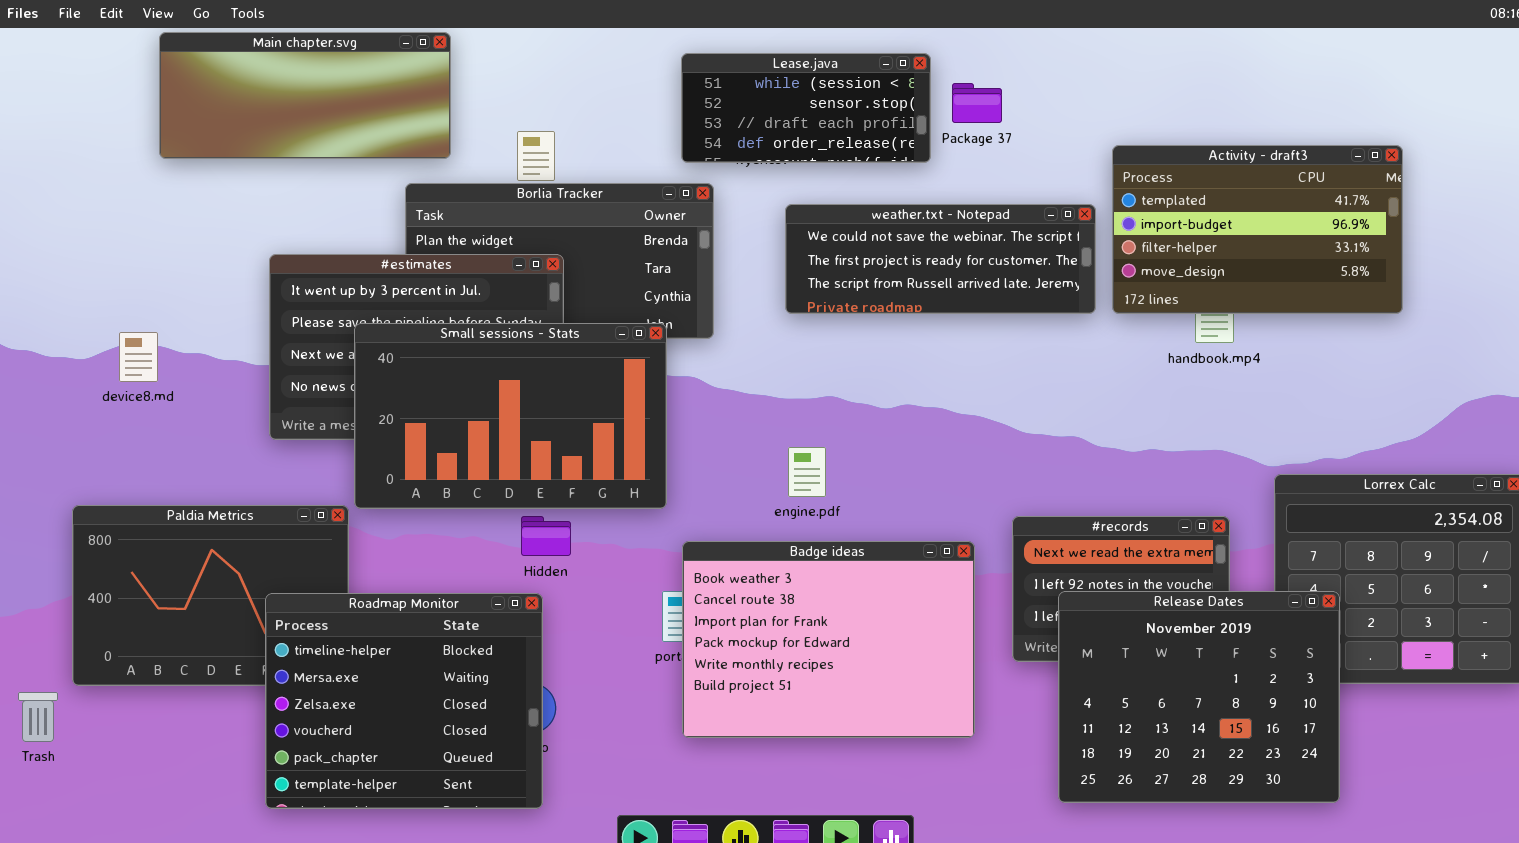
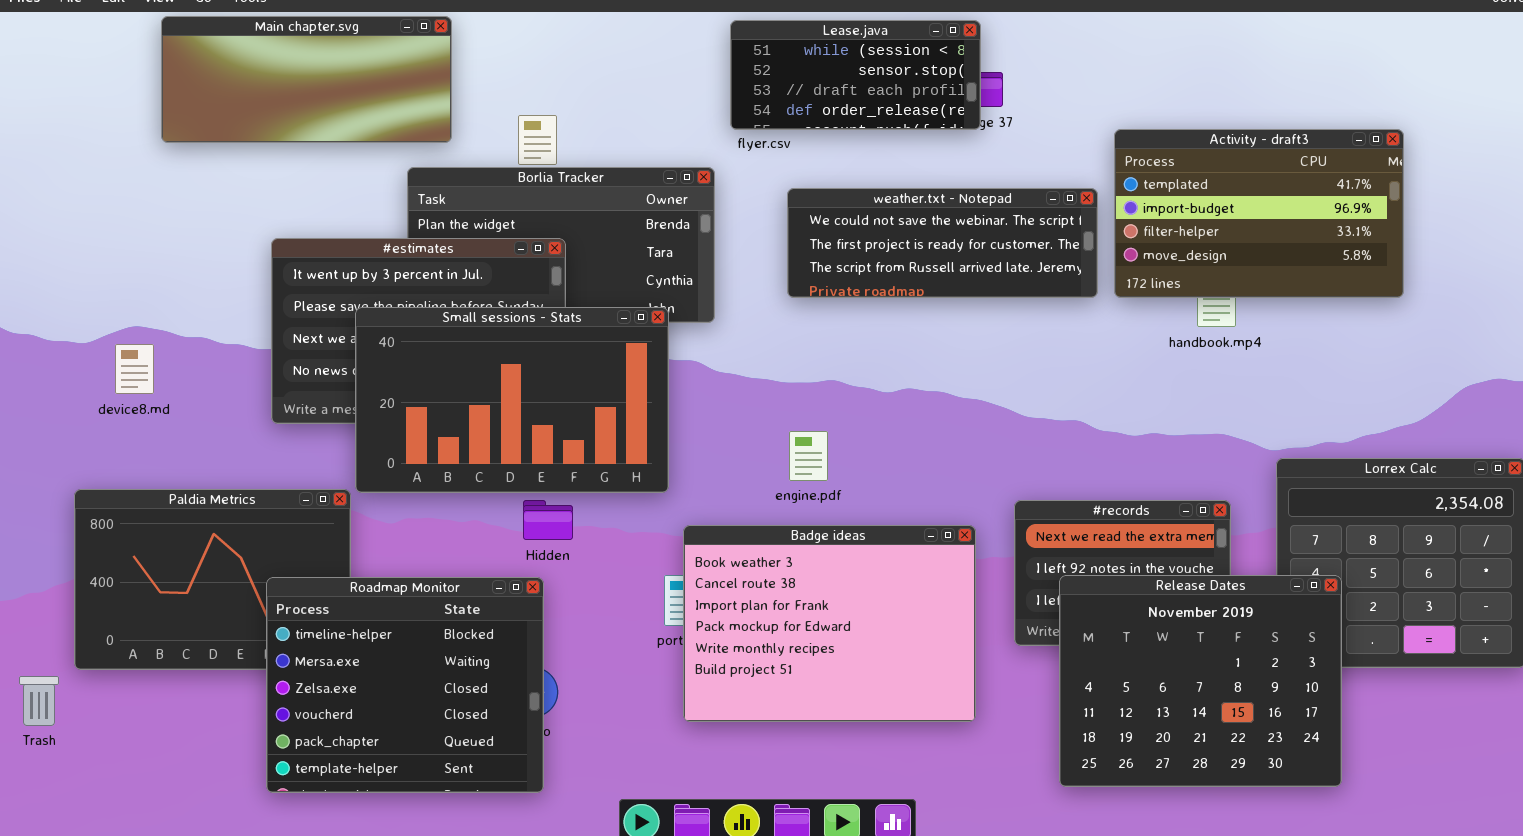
Lease.java: [681,53,931,163] -> [730,20,981,130], moved
device8.md: [119,332,158,382] -> [115,344,154,394], moved

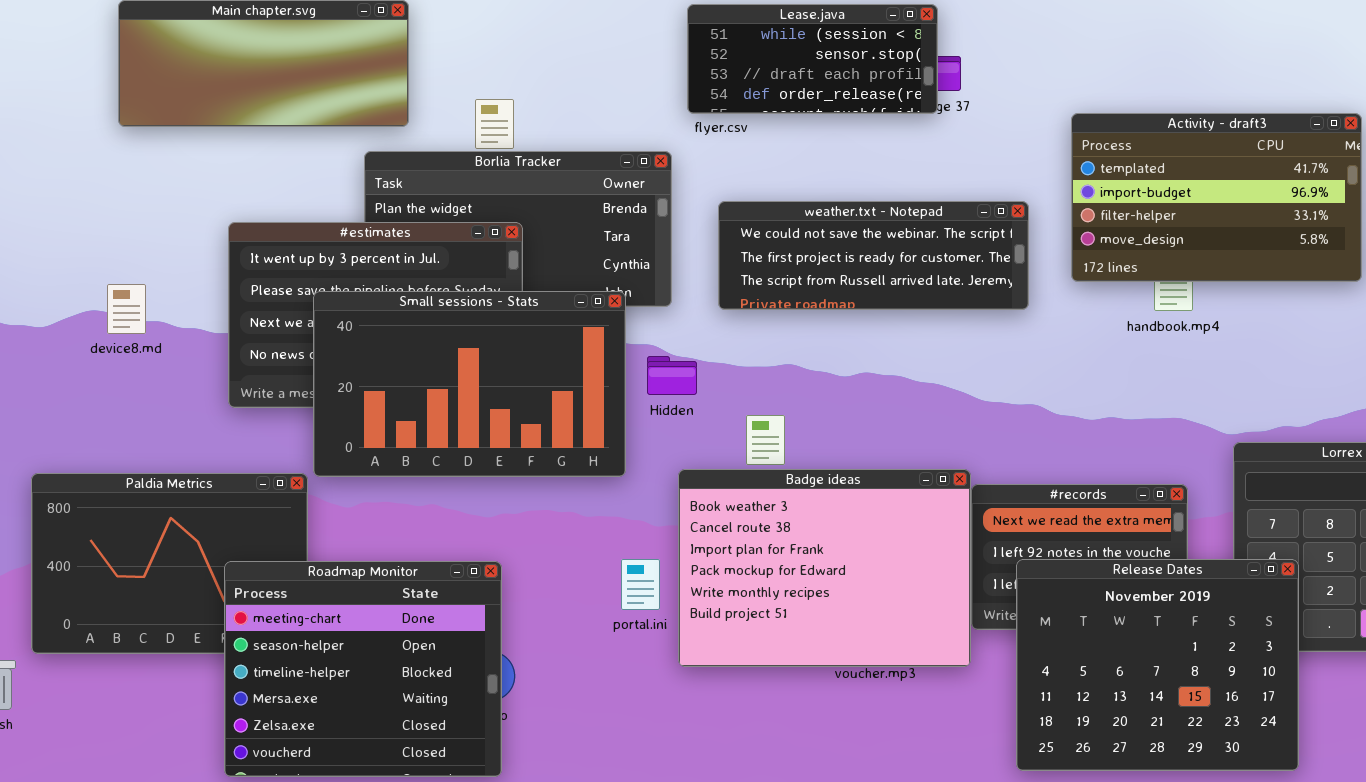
weather.txt - Notepad: [787,188,1098,298] -> [718,201,1029,310], moved
device8.md: [115,344,154,394] -> [107,284,146,334], moved
Hidden: [523,500,573,540] -> [647,356,697,395], moved
Badge ideas: [683,525,976,722] -> [678,469,971,667], moved
Roadmap Monitor: [266,577,544,793] -> [224,561,502,777], scrolled up 2 rows

